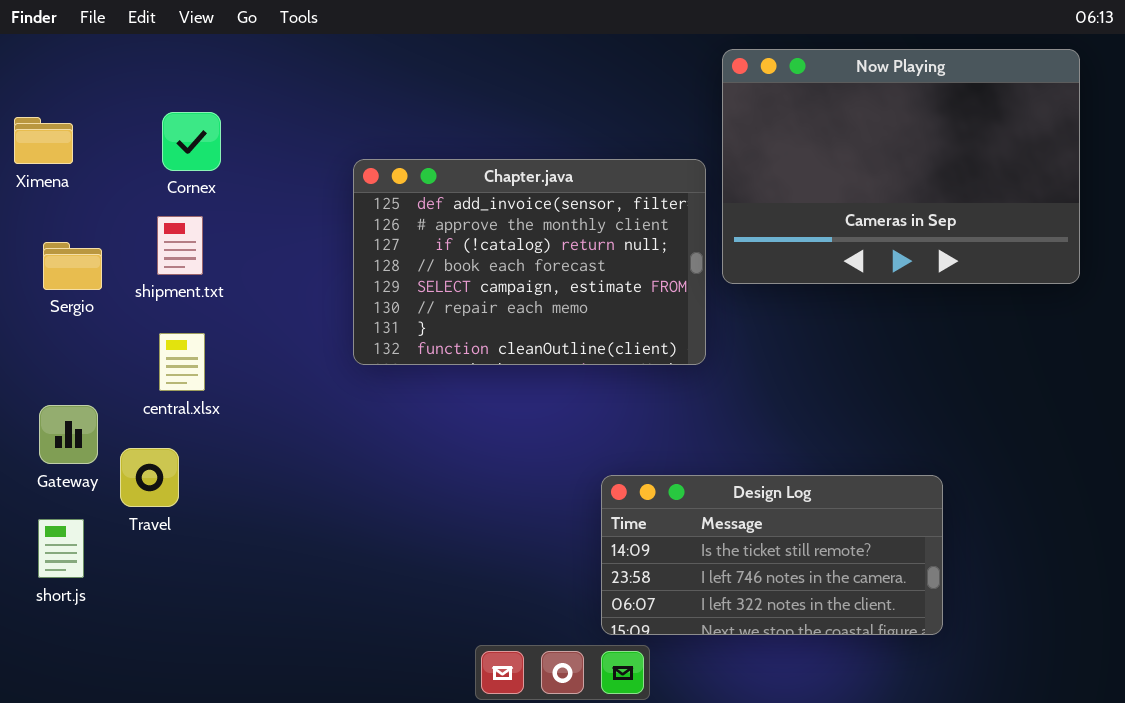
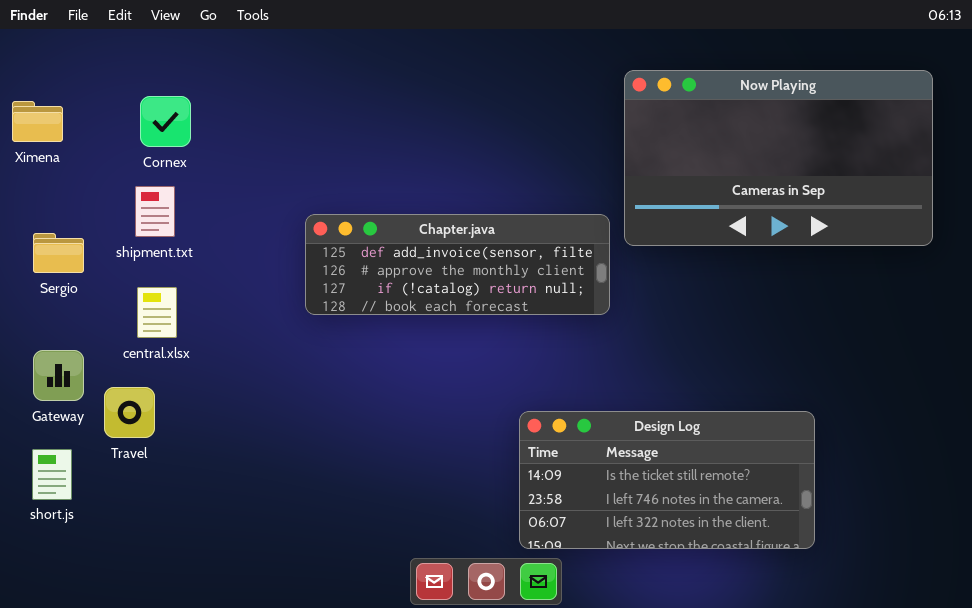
Now Playing: [722,49,1080,284] -> [624,70,933,246], resized
Chapter.java: [353,159,706,365] -> [305,214,610,315], resized
Sergio: [43,242,102,290] -> [33,233,84,273], moved

